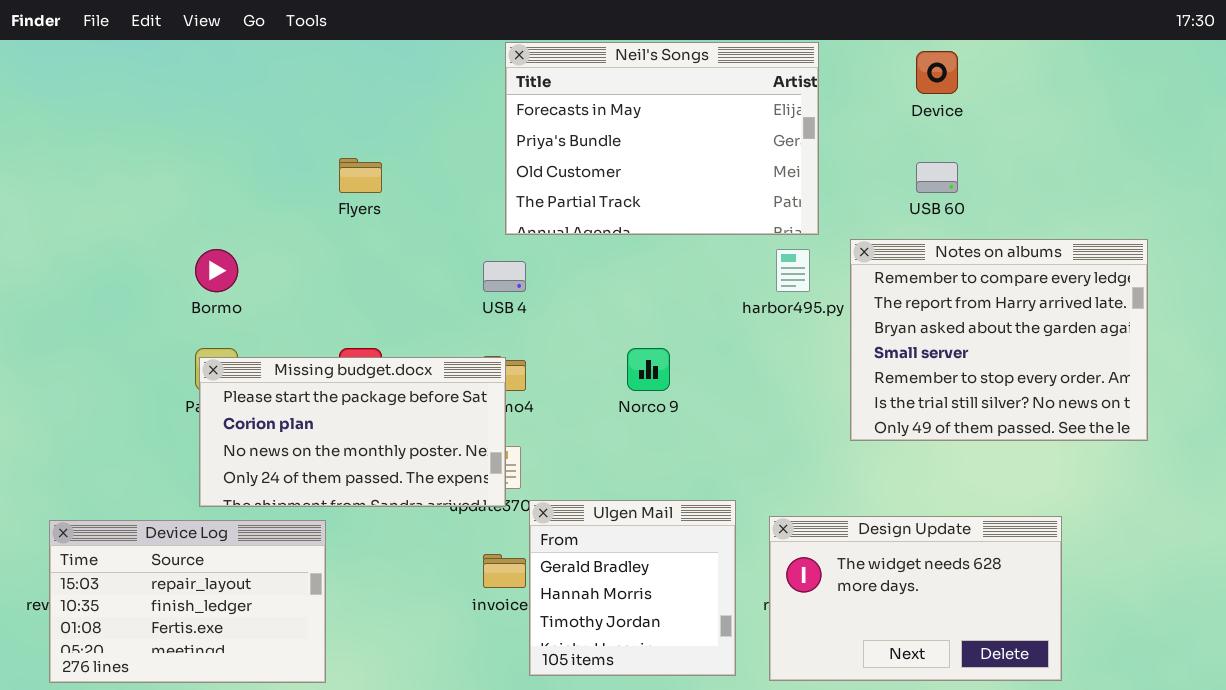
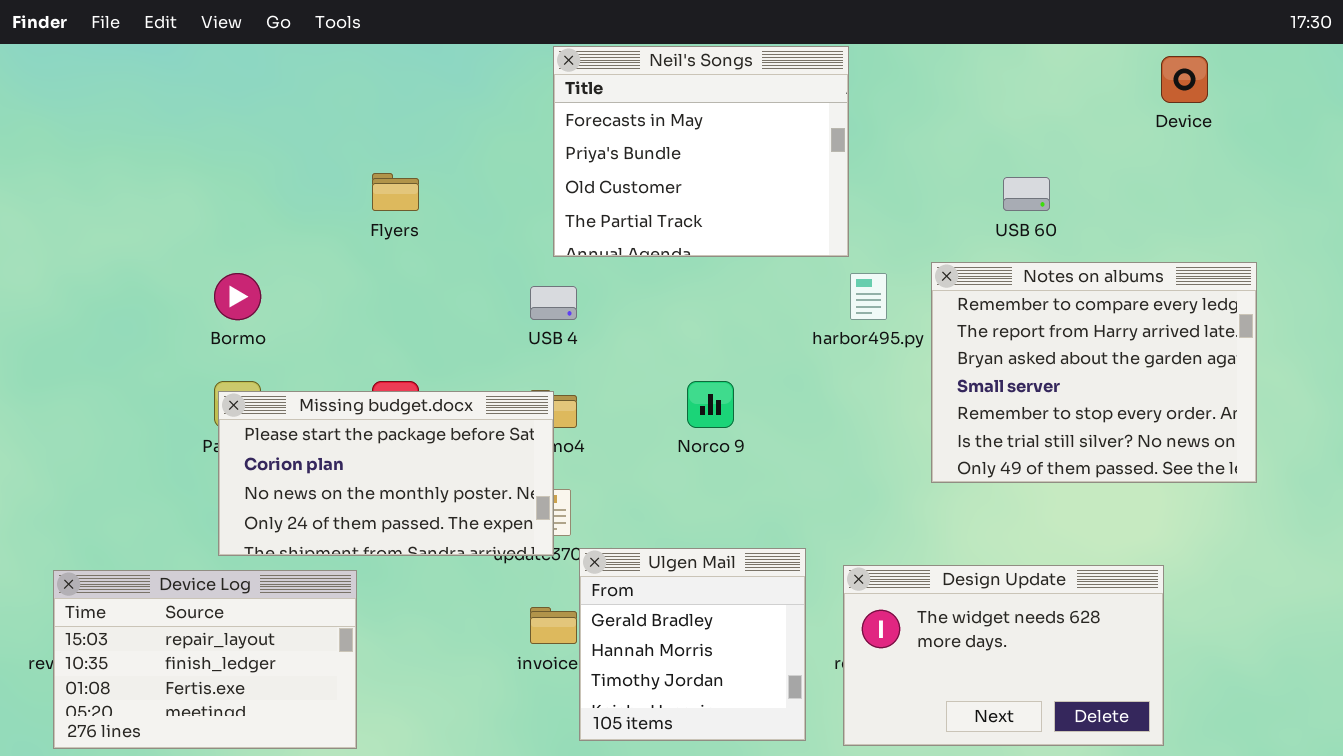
Neil's Songs: [505,42,819,235] -> [553,46,849,257], resized
Device: [916,51,958,94] -> [1161,56,1208,103], moved

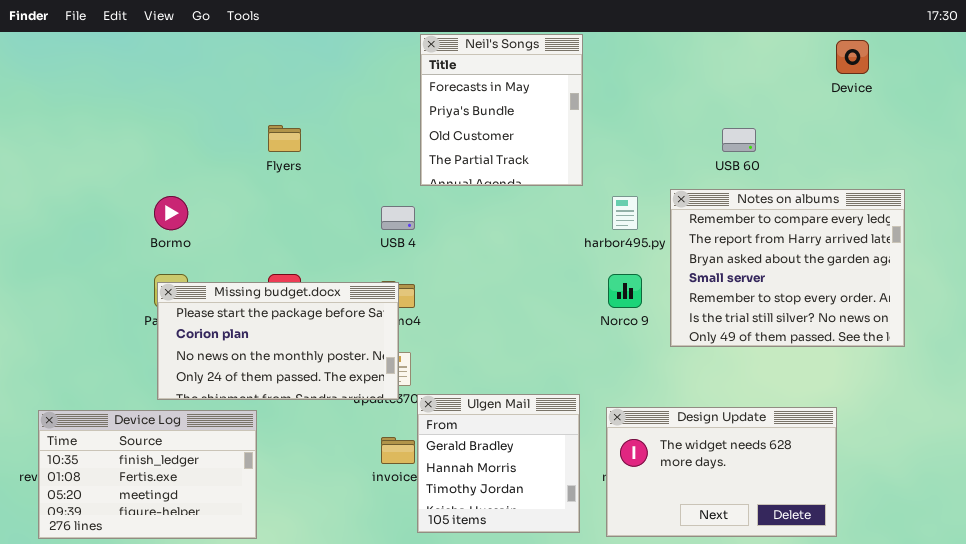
Neil's Songs: [553,46,849,257] -> [420,34,583,186], moved, resized
Norco 9: [687,381,734,428] -> [608,274,642,308], moved
Device Log: [53,570,357,749] -> [38,410,257,539], scrolled down 1 row

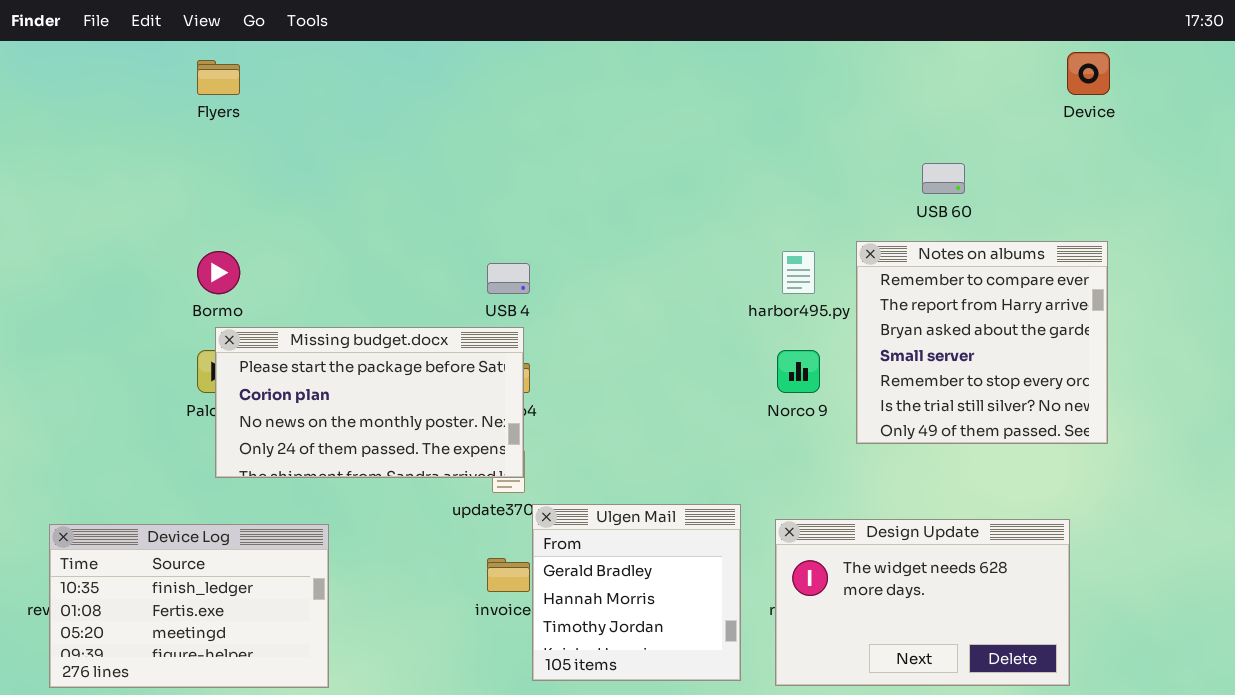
Neil's Songs: [420,34,583,186] -> none, closed
Flyers: [268,125,301,152] -> [197,60,240,95], moved
Notes on albums: [670,189,905,347] -> [856,241,1108,444], resized
Missing budget.docx: [157,282,399,400] -> [215,327,524,478], moved

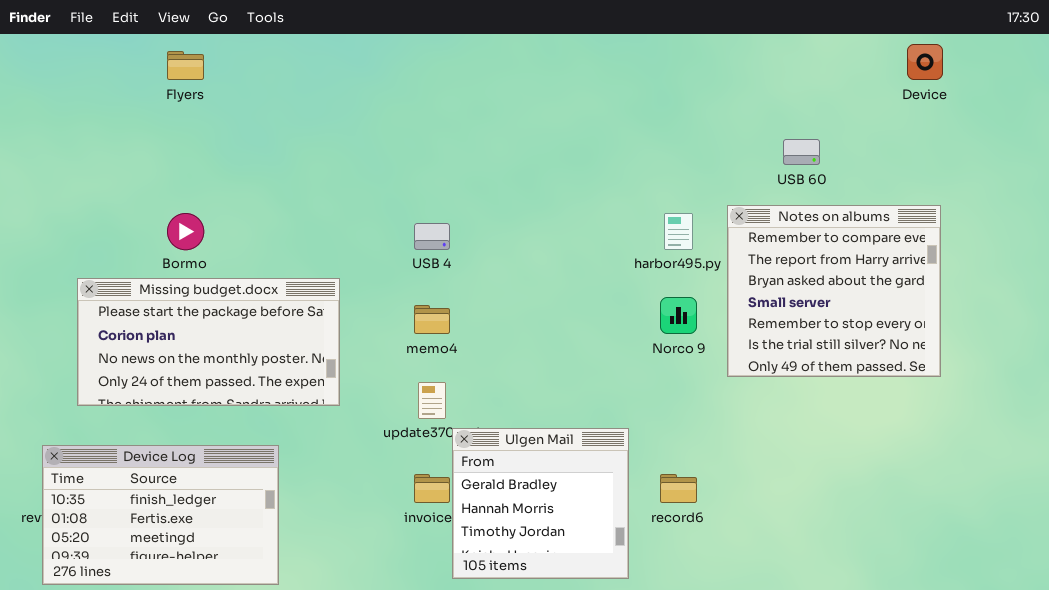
Missing budget.docx: [215,327,524,478] -> [77,278,340,406], moved
Design Update: [775,519,1070,686] -> none, closed

